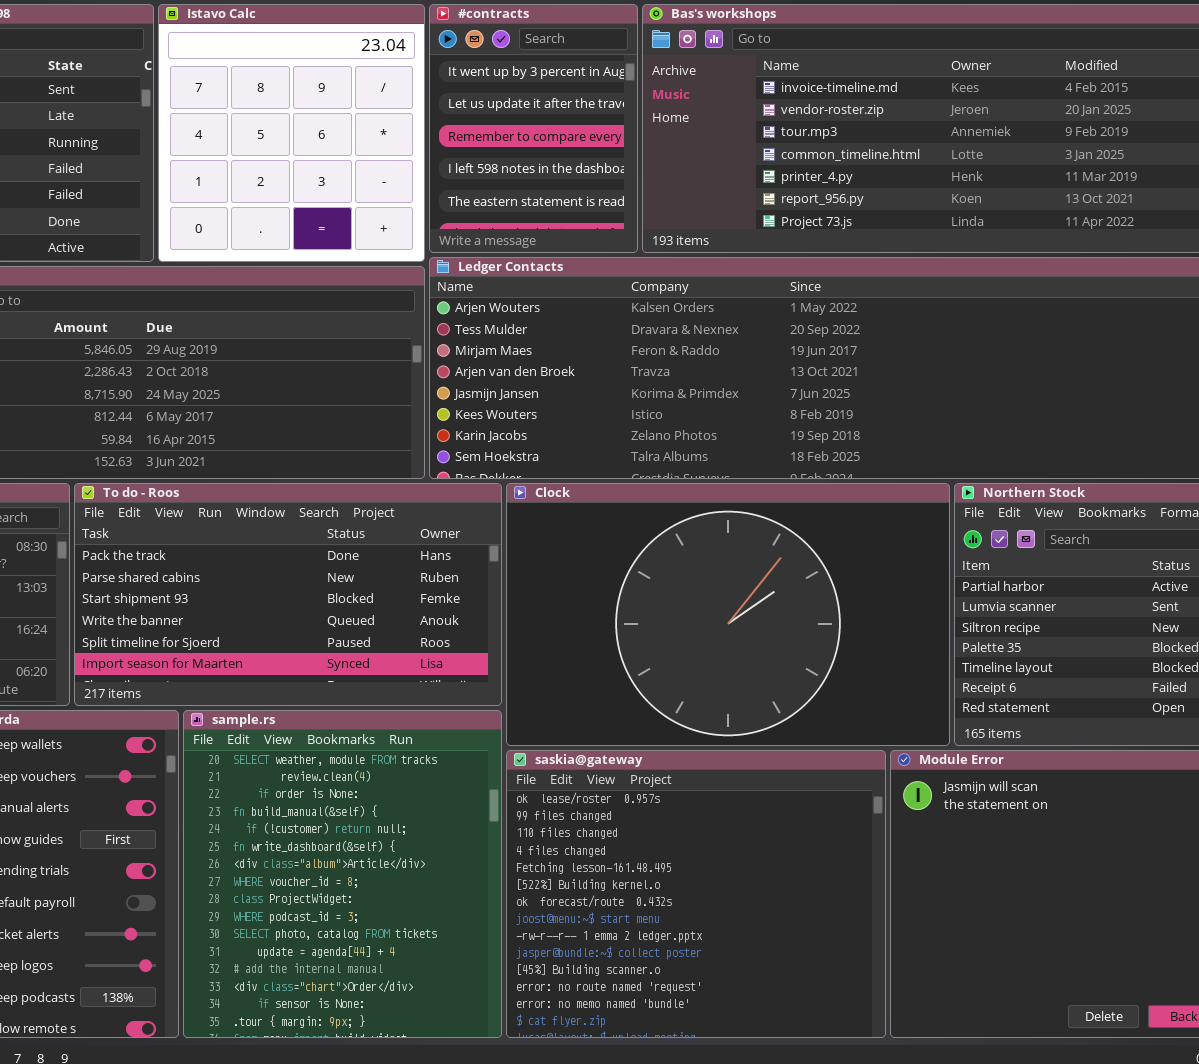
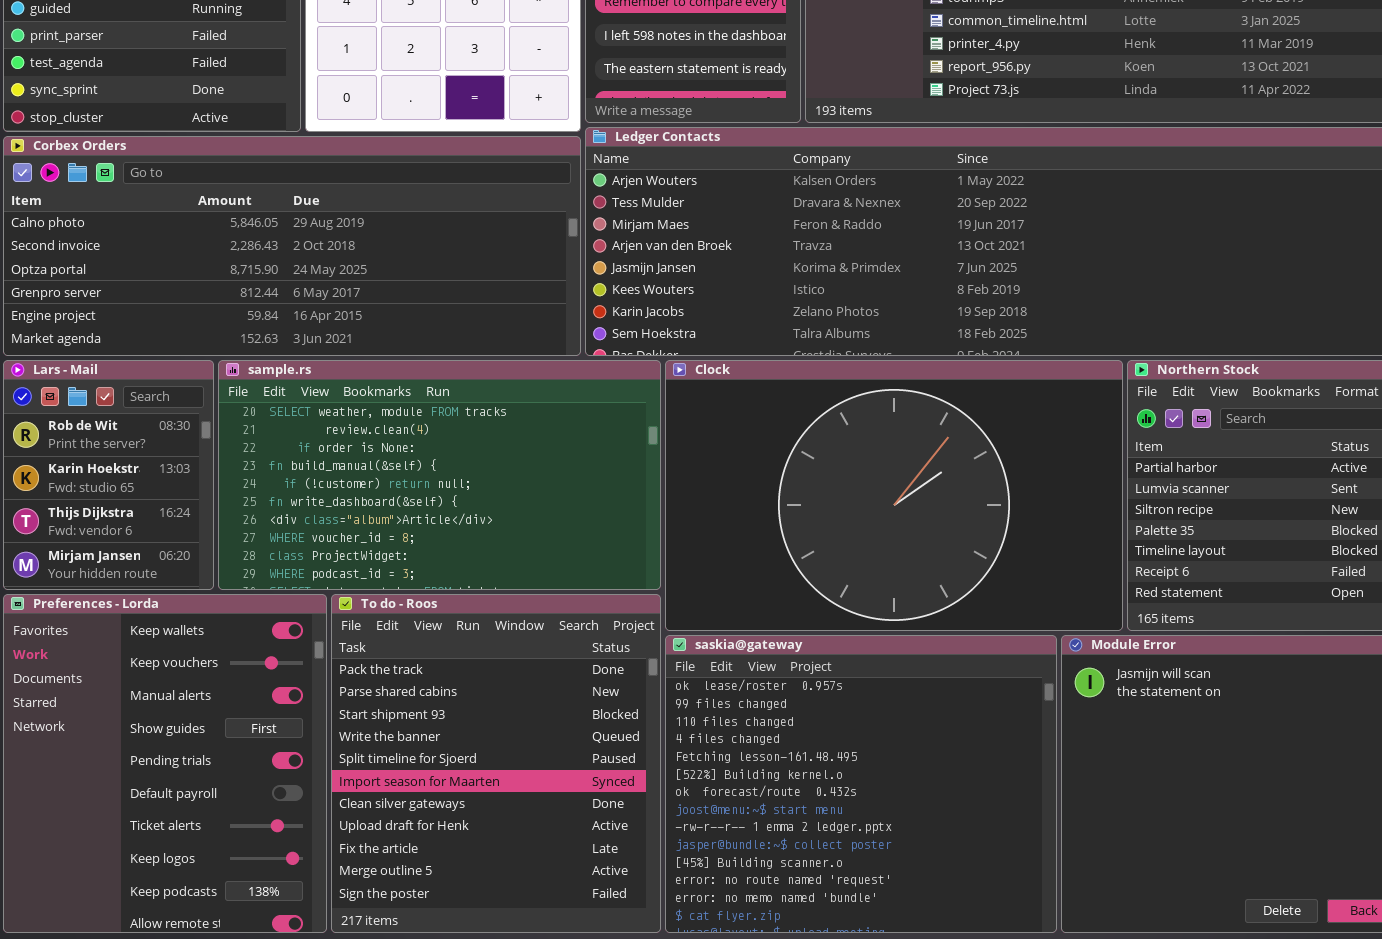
To do - Roos: [74,483,502,706] -> [331,594,661,933], moved, resized
sample.rs: [183,710,502,1038] -> [218,360,661,590], moved, resized

